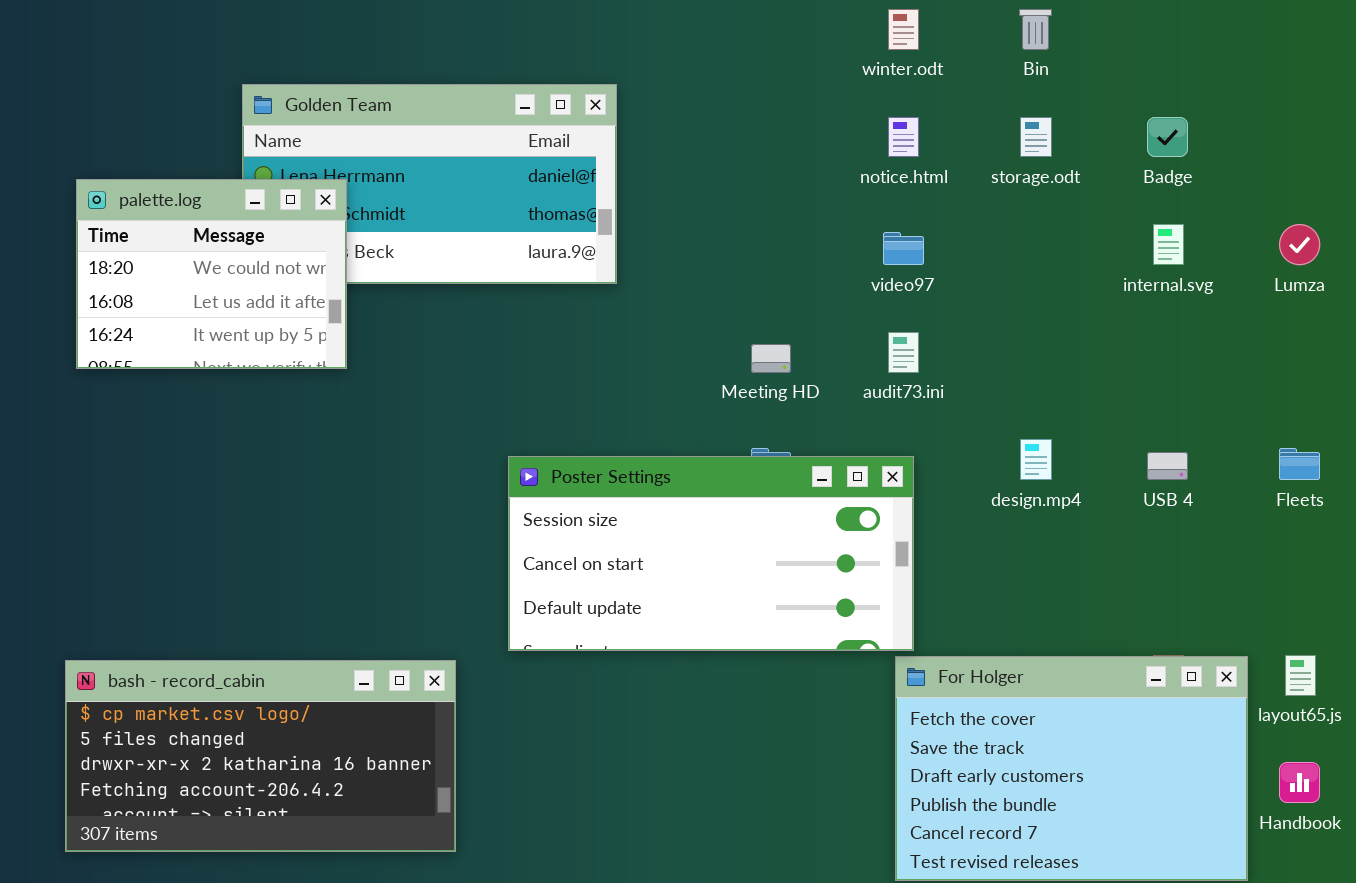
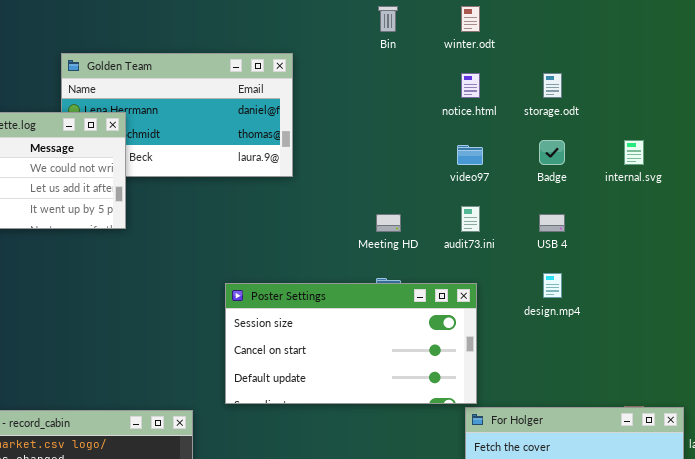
Bin: [1019,9,1052,50] -> [378,6,398,32], moved
Badge: [1147,117,1188,157] -> [539,140,565,165], moved
USB 4: [1147,452,1188,480] -> [539,214,565,232], moved

